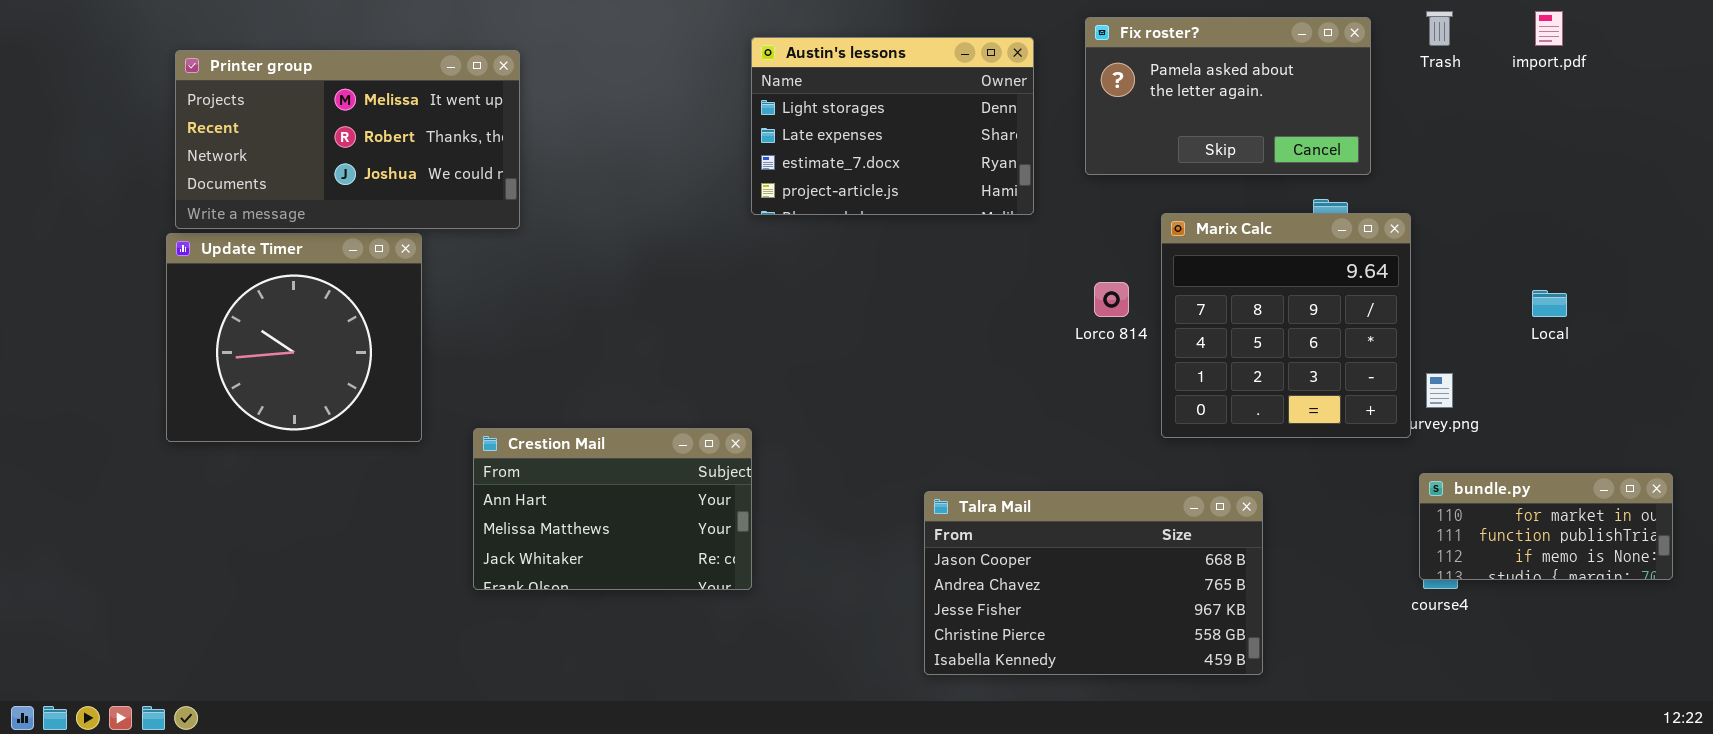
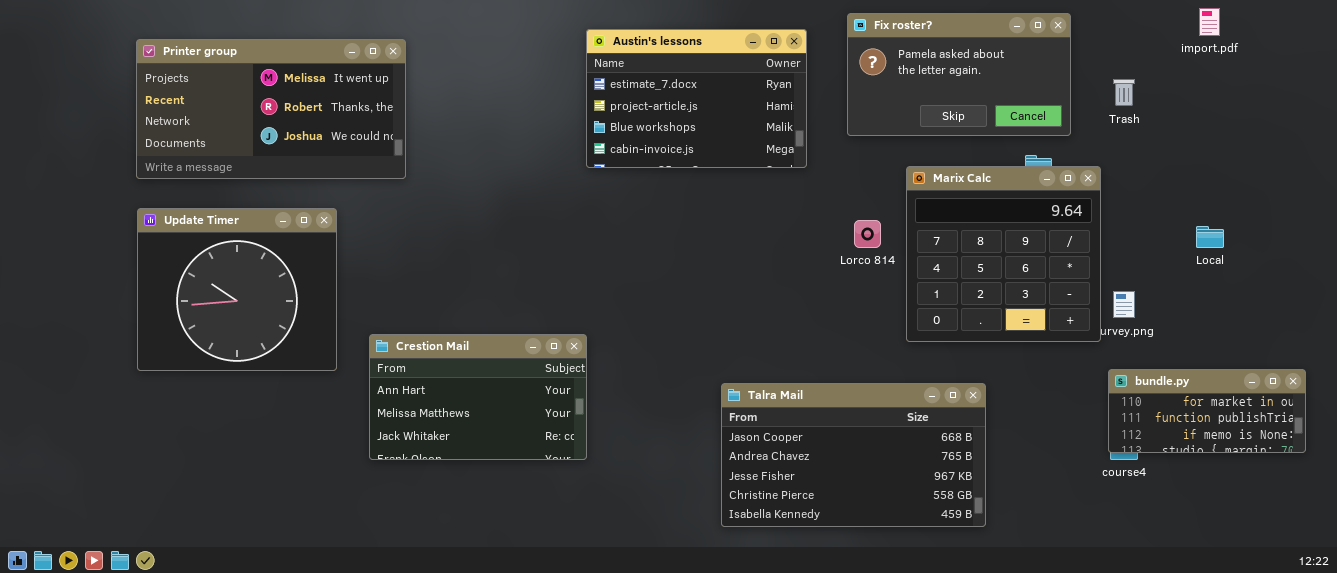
Trash: [1426,11,1453,46] -> [1113,79,1135,106], moved
Austin's lessons: [751,37,1034,215] -> [586,29,807,168], scrolled down 2 rows
Update Timer: [166,233,422,442] -> [137,208,337,371], moved

